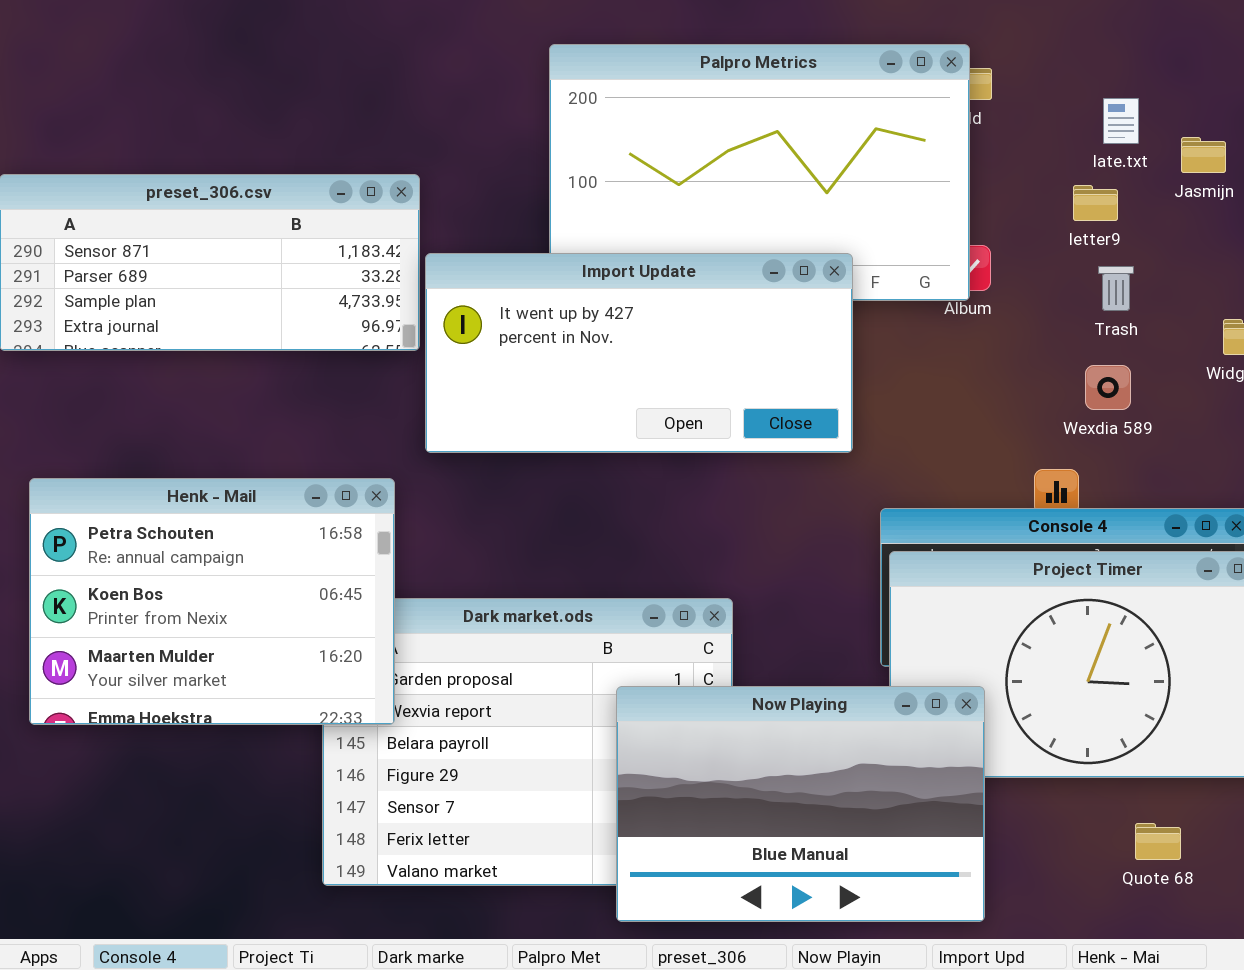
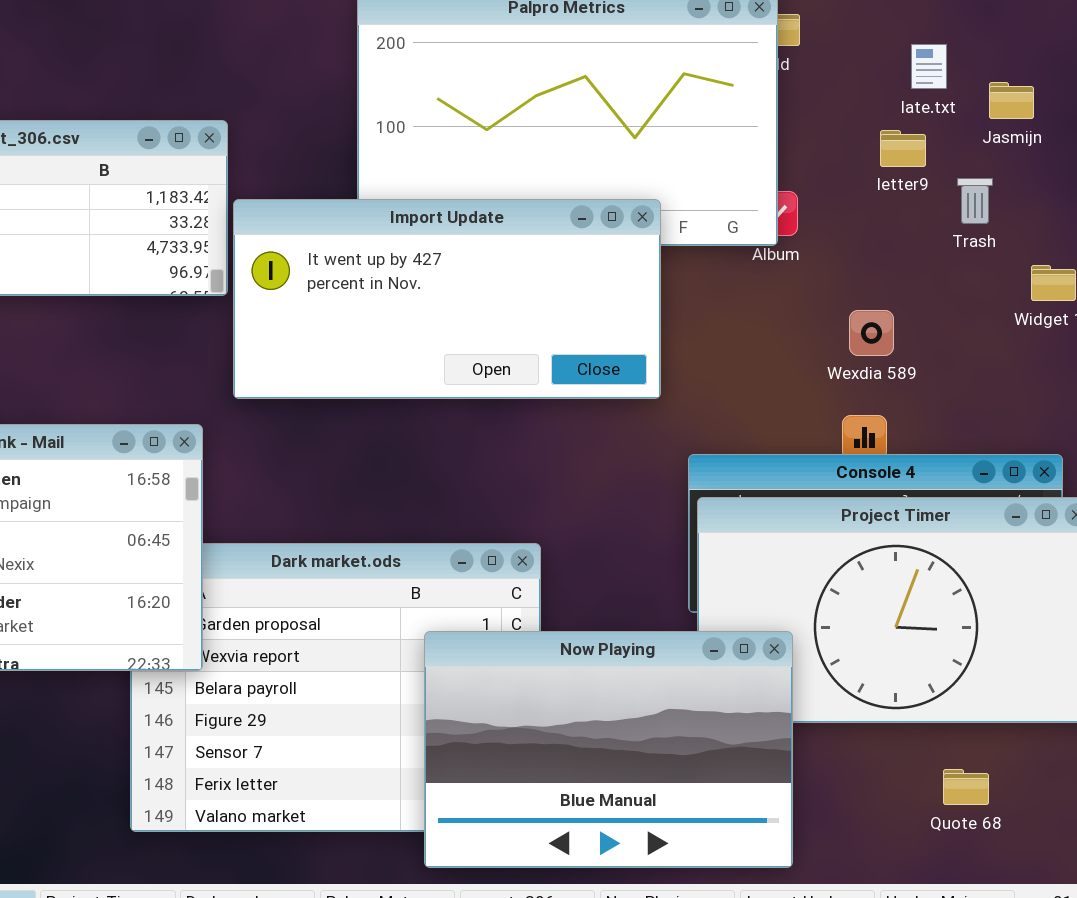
Trash: [1098,266,1134,311] -> [957,178,993,224], moved
Wexdia 589: [1085,365,1131,410] -> [849,310,894,356], moved

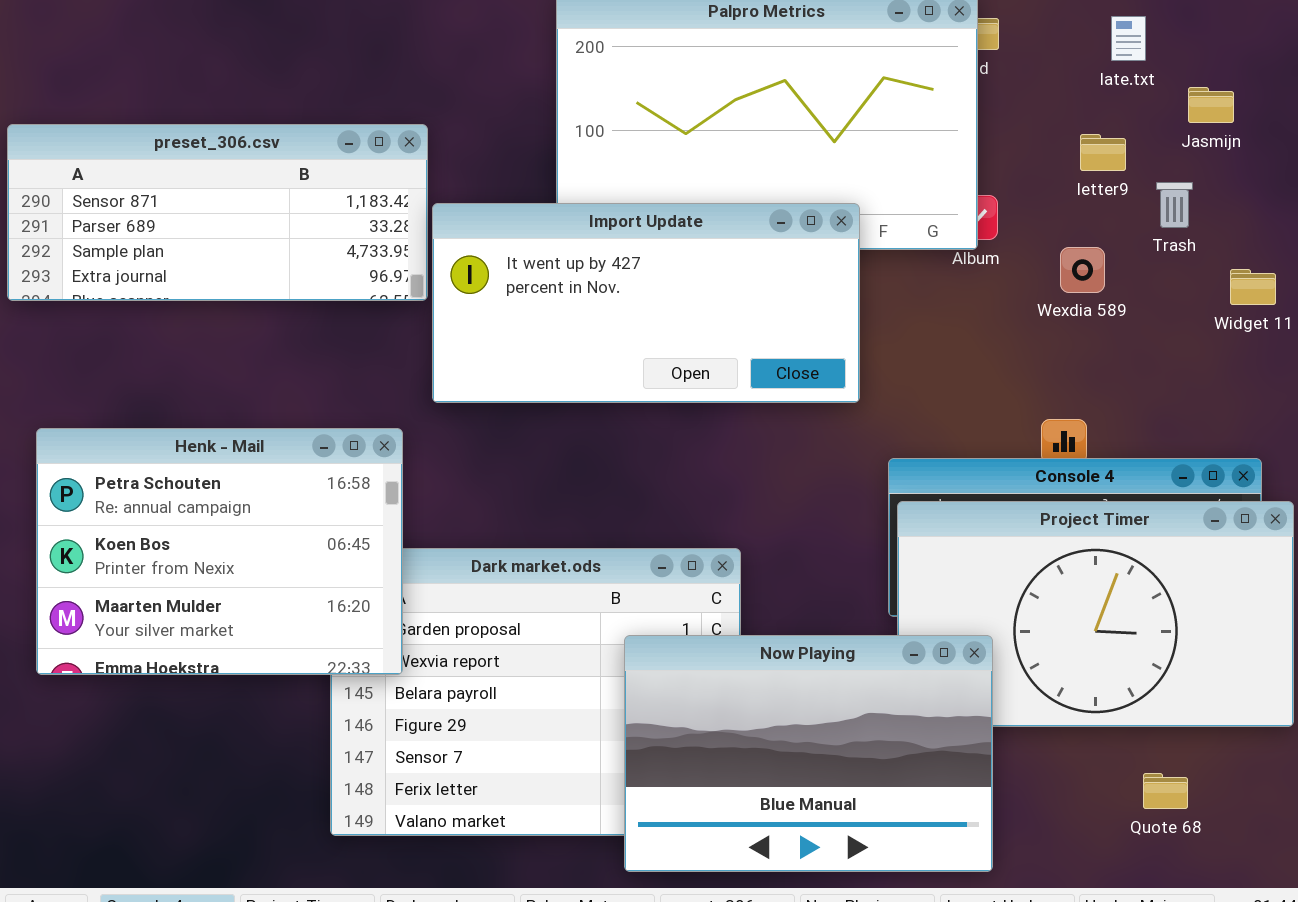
late.txt: [911,44,947,89] -> [1111,16,1146,61], moved
Wexdia 589: [849,310,894,356] -> [1060,247,1105,293], moved

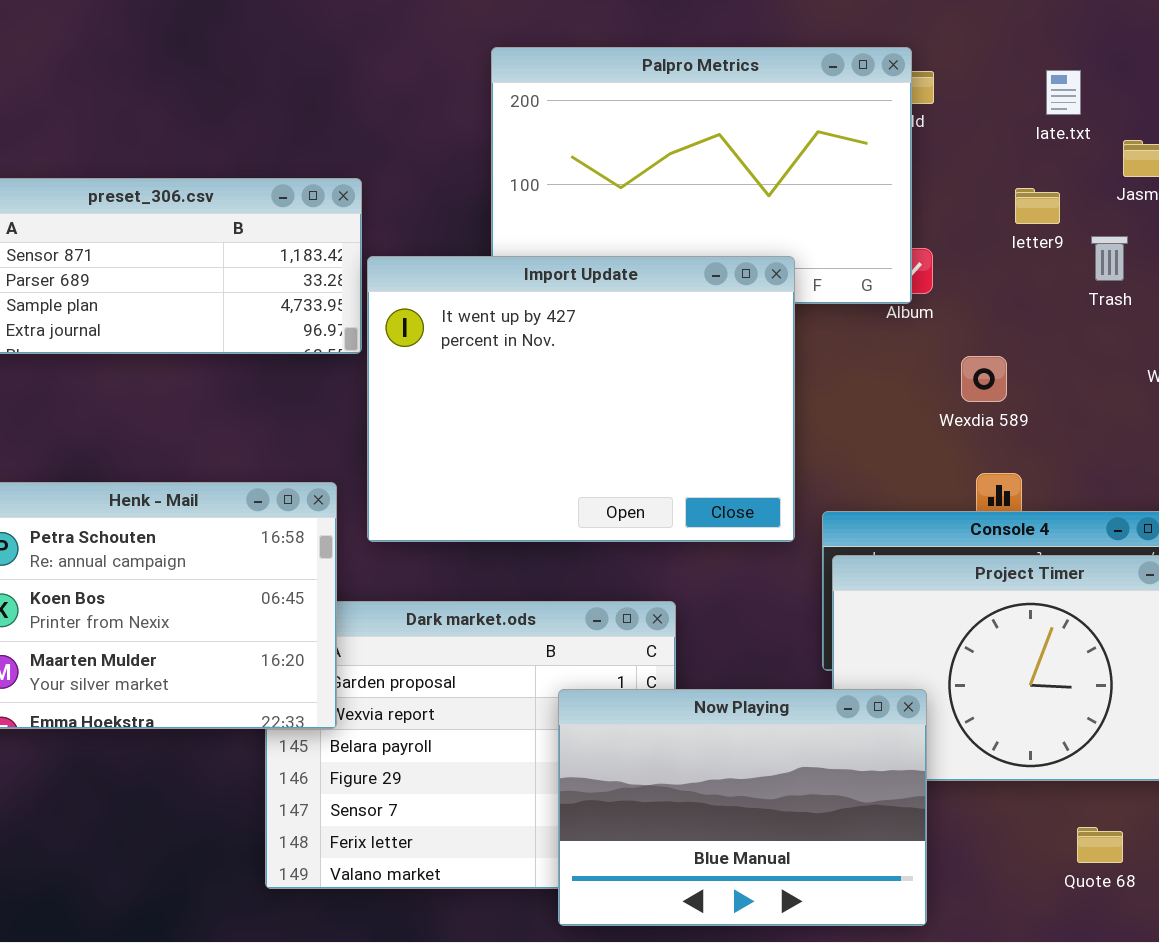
Import Update: [432,203,860,403] -> [367,256,795,542], resized
Wexdia 589: [1060,247,1105,293] -> [961,356,1007,402], moved

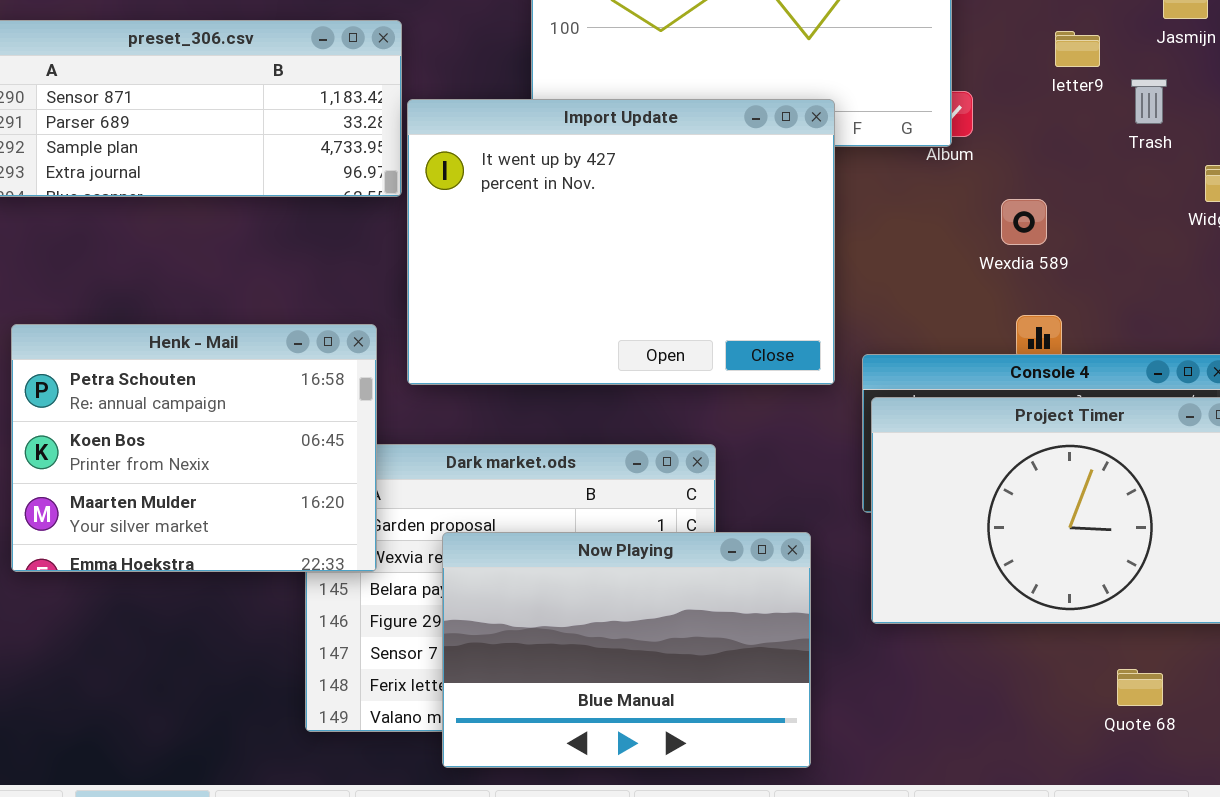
Now Playing: [558,689,927,926] -> [442,532,811,768], moved

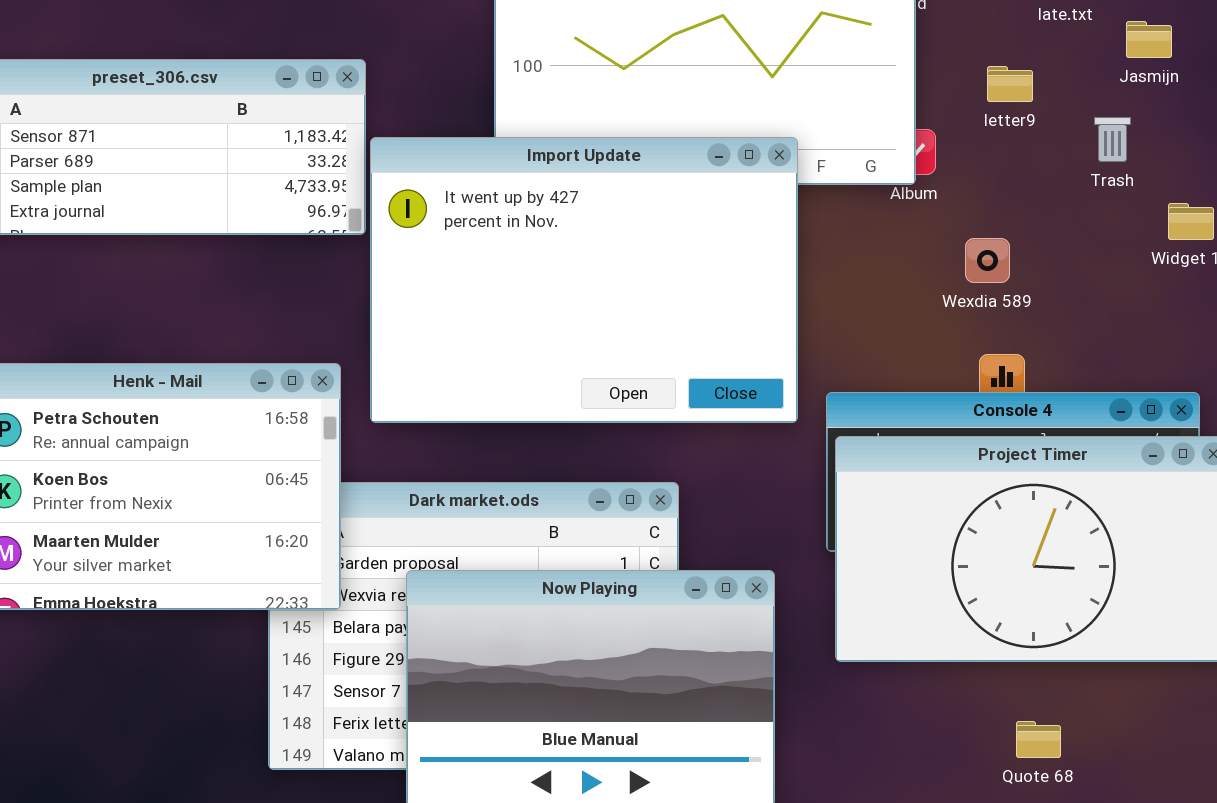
letter9: [1055,31,1100,67] -> [987,66,1033,102], moved
Quote 68: [1117,669,1163,706] -> [1016,721,1061,758], moved

